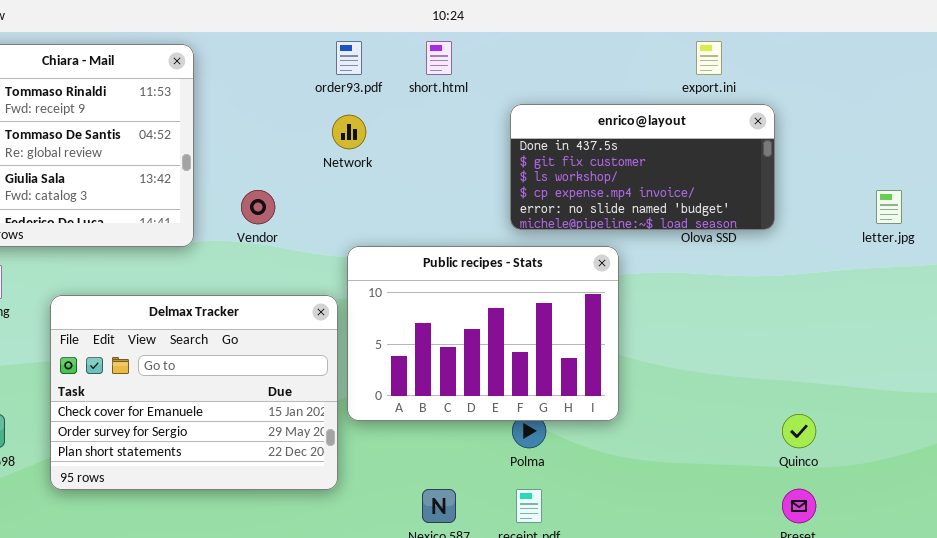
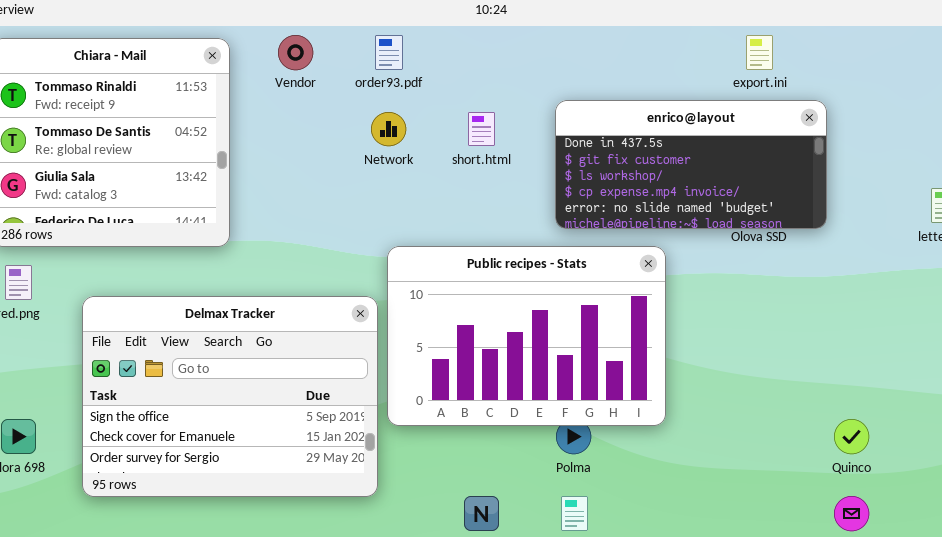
short.html: [426,41,452,75] -> [468,112,495,146], moved
Vendor: [241,190,275,224] -> [278,35,313,70], moved
Delmax Tracker: [50,295,338,490] -> [82,296,378,497], scrolled up 1 row

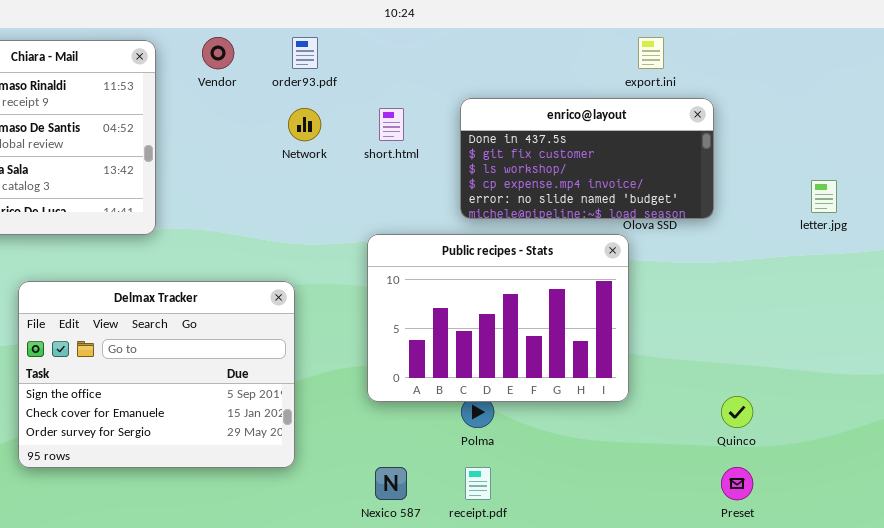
Public recipes - Stats: [387,246,666,426] -> [367,234,629,402], moved

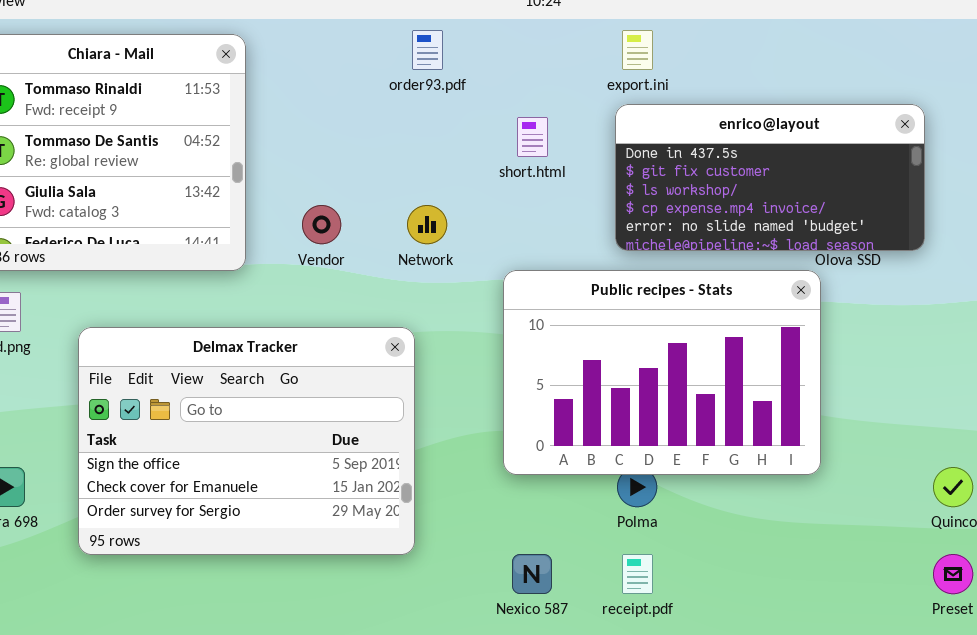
Vendor: [202,37,234,69] -> [302,205,341,244], moved
export.ini: [638,37,664,69] -> [622,30,653,70], moved
Network: [288,108,321,141] -> [407,205,447,244], moved

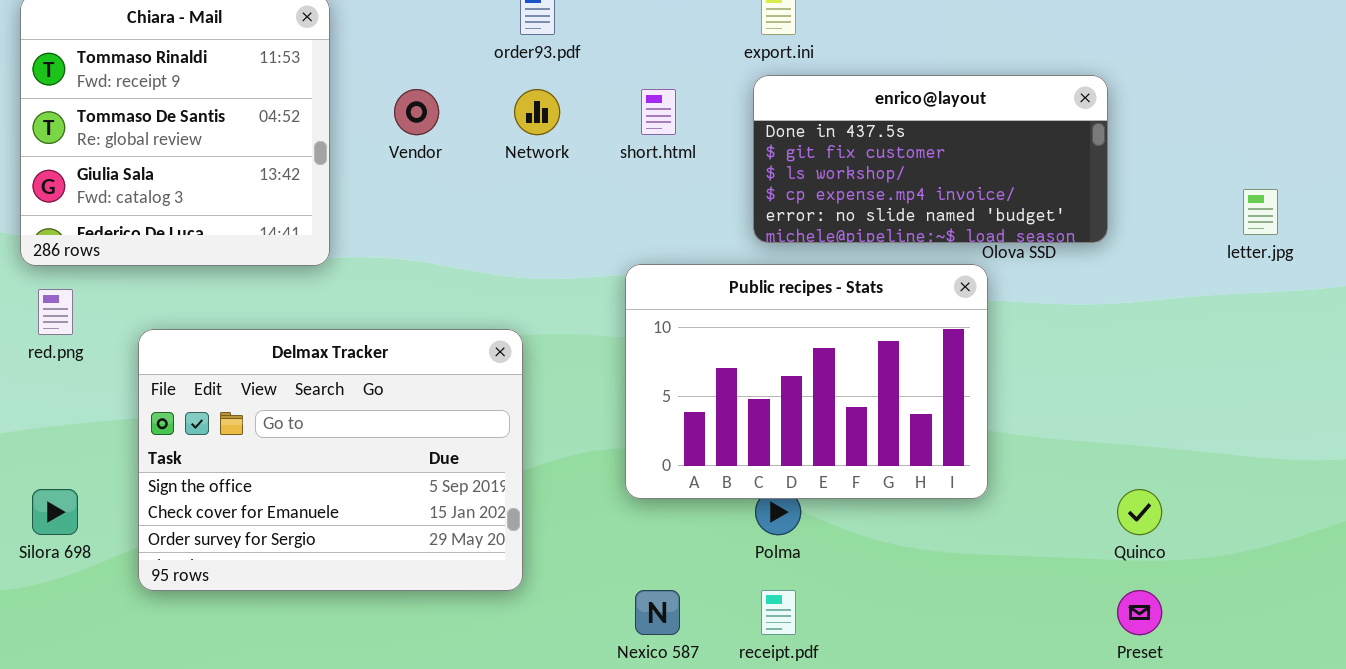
Vendor: [302,205,341,244] -> [394,89,439,135], moved
Network: [407,205,447,244] -> [514,89,560,135], moved

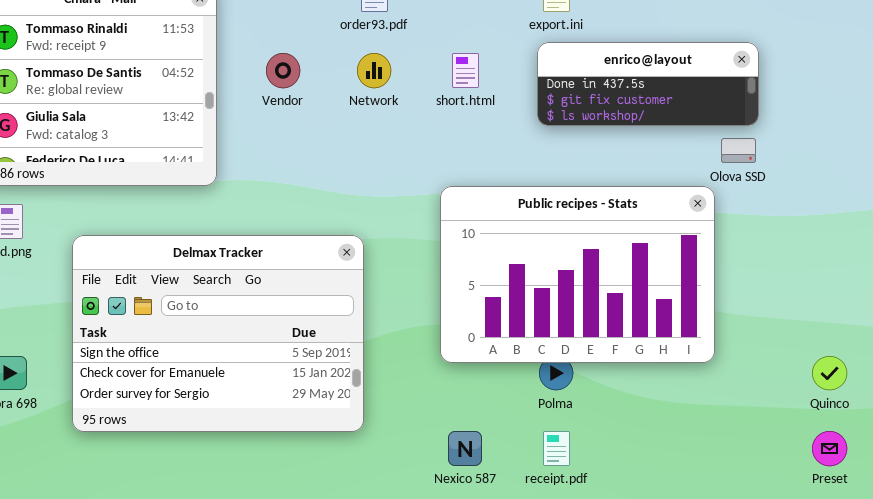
enrico@layout: [753,75,1108,243] -> [537,42,759,126], resized

